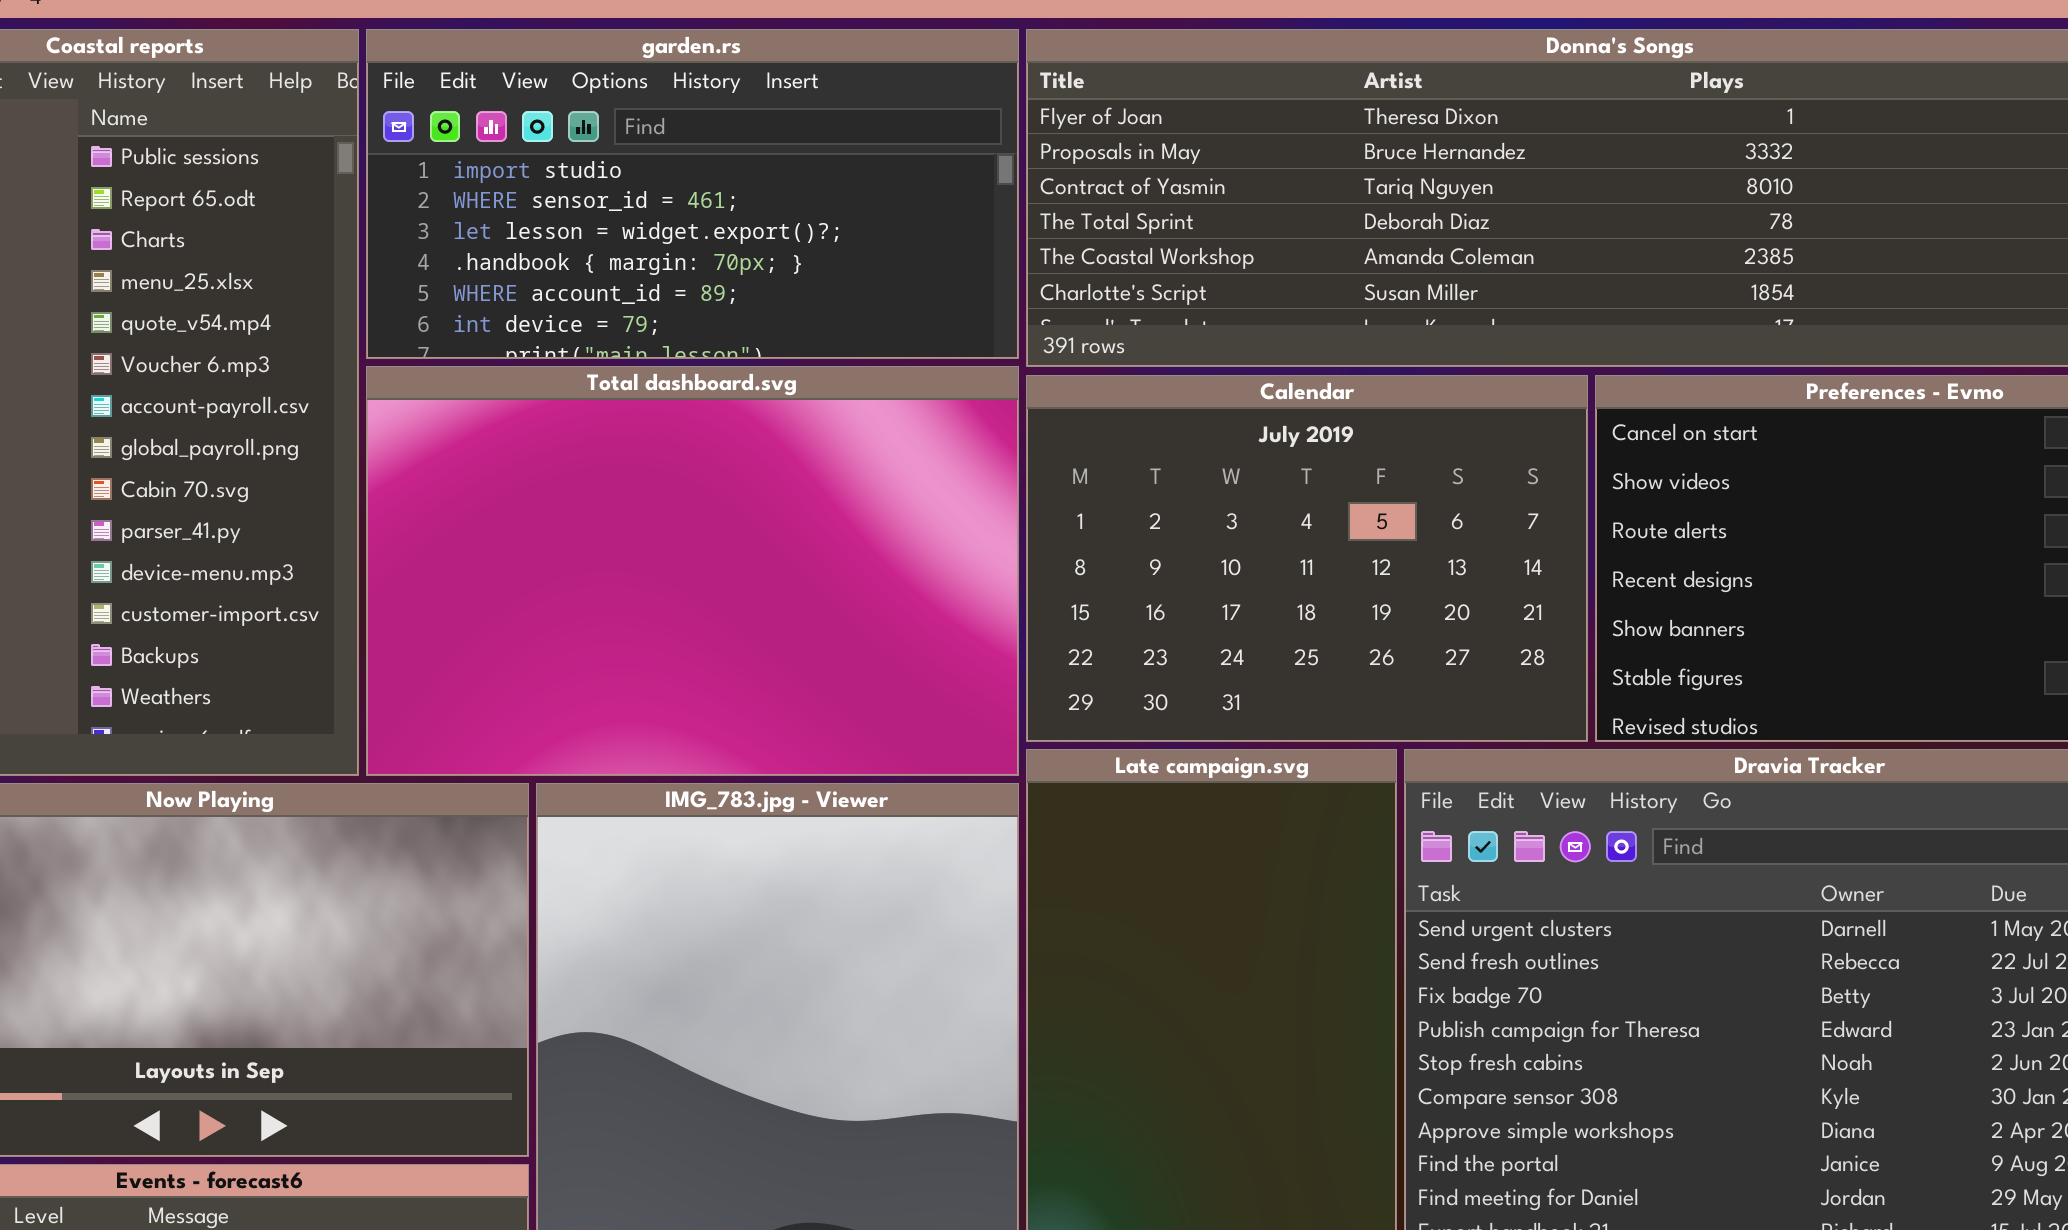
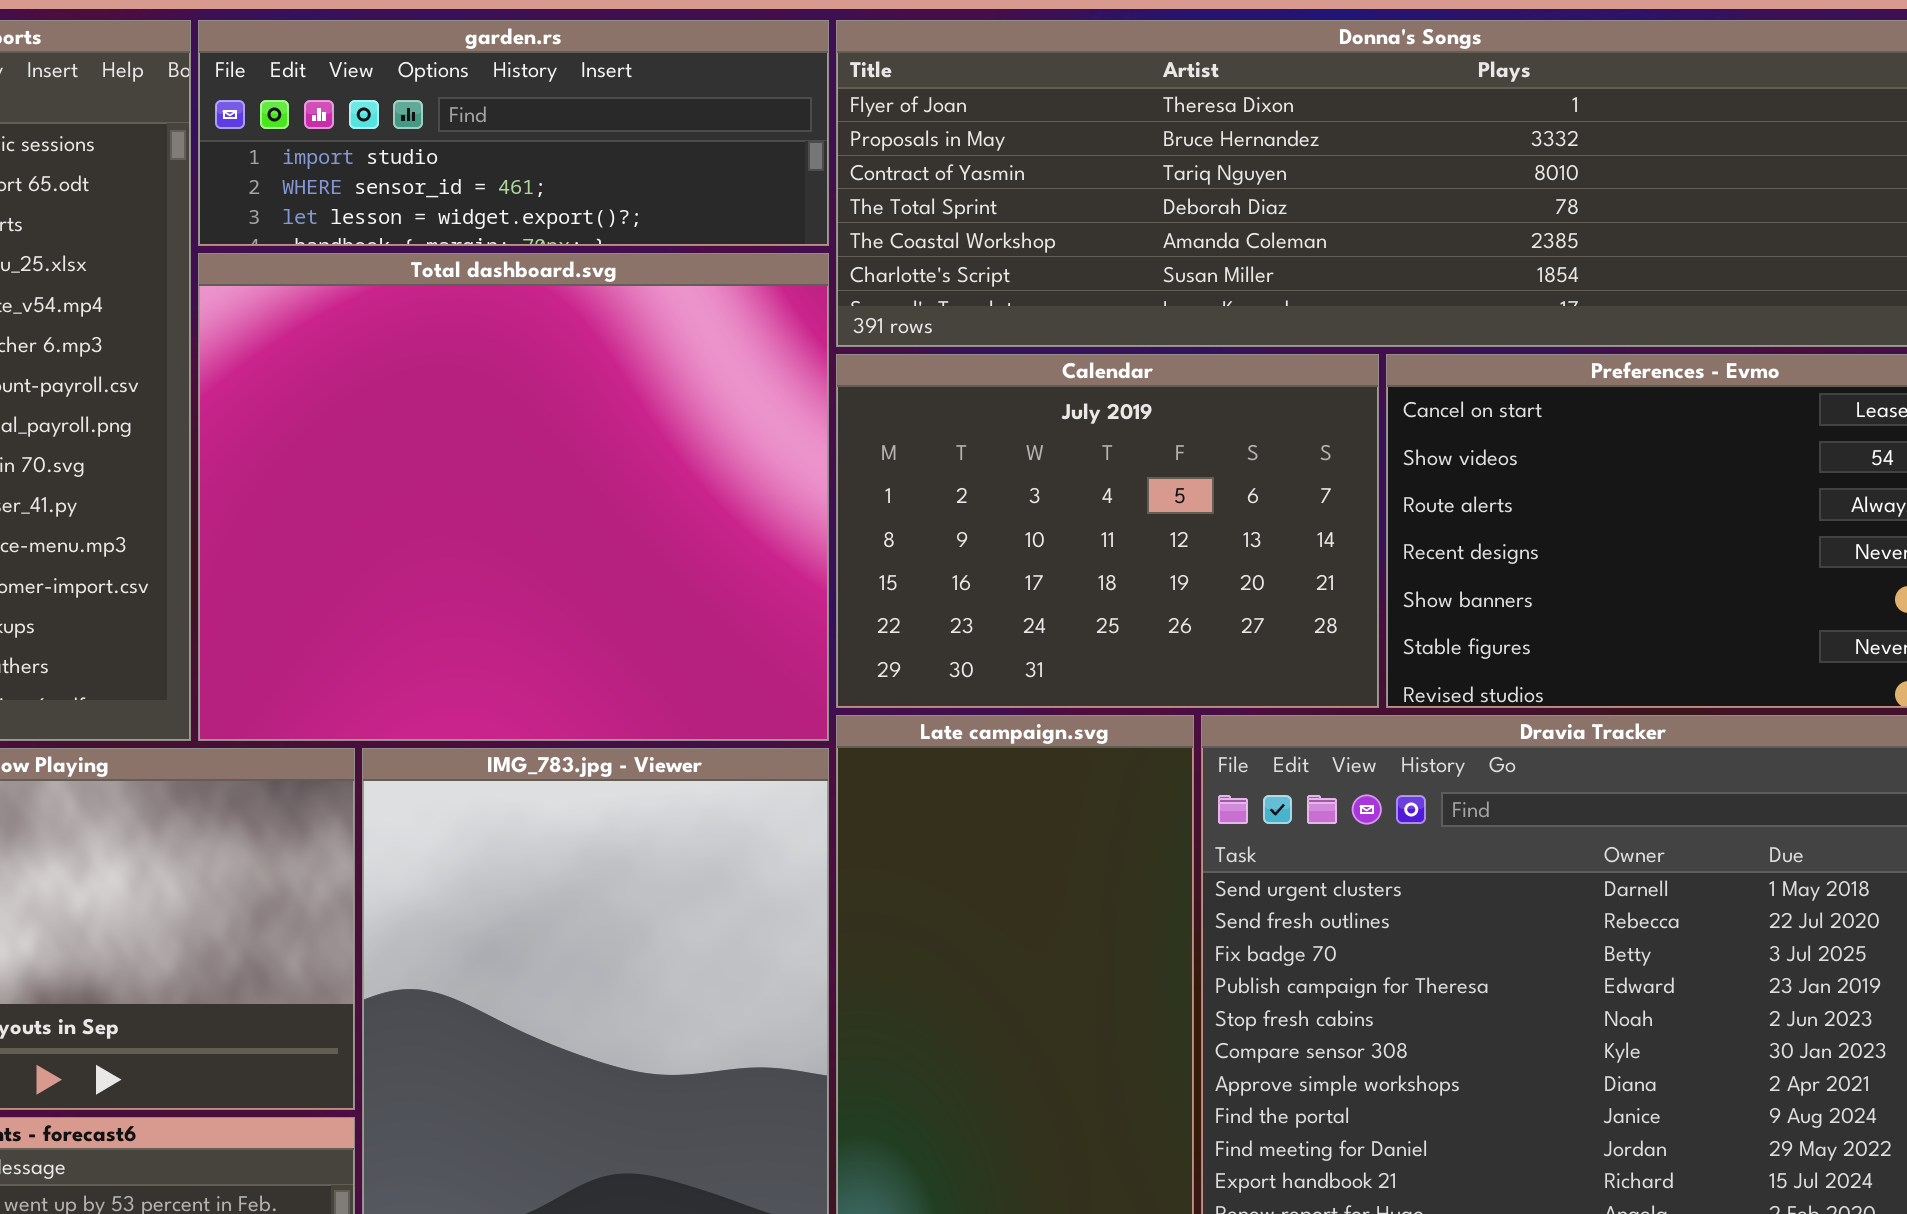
garden.rs: [366,29,1019,359] -> [198,20,829,246], resized
Total dashboard.svg: [366,366,1019,776] -> [198,253,829,741], resized

